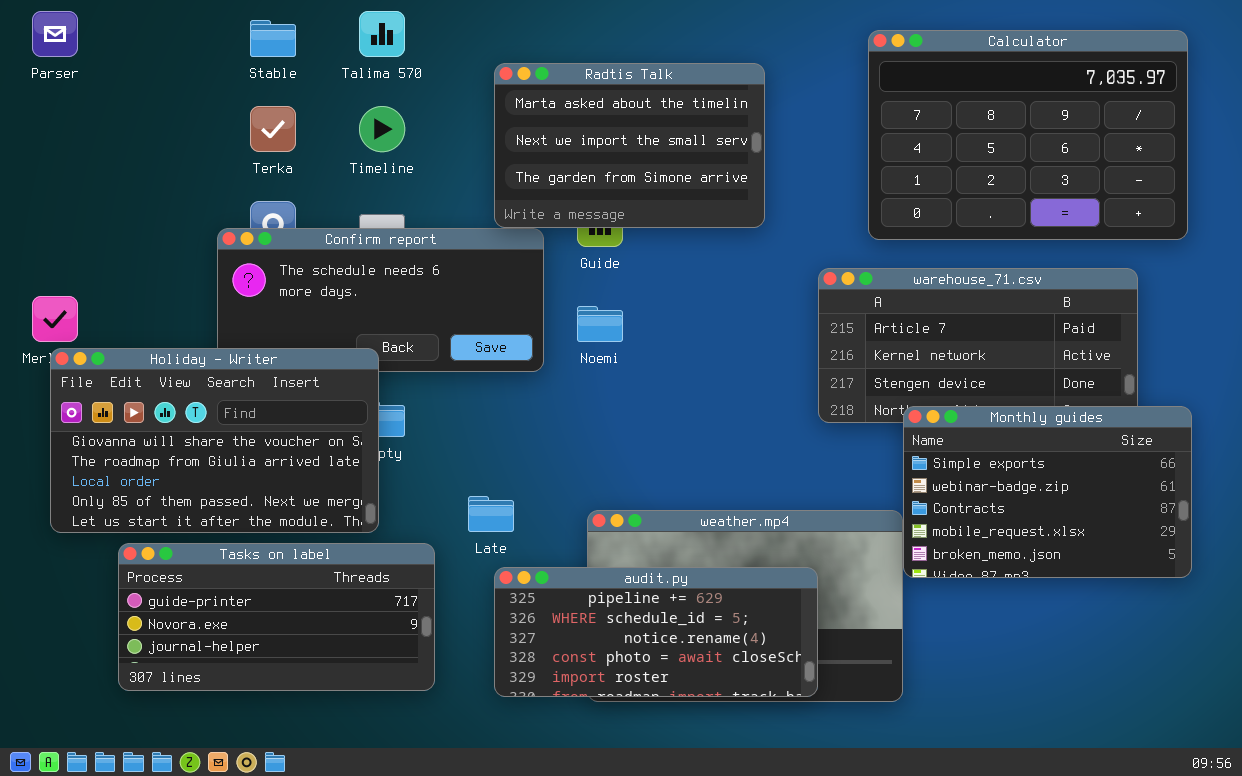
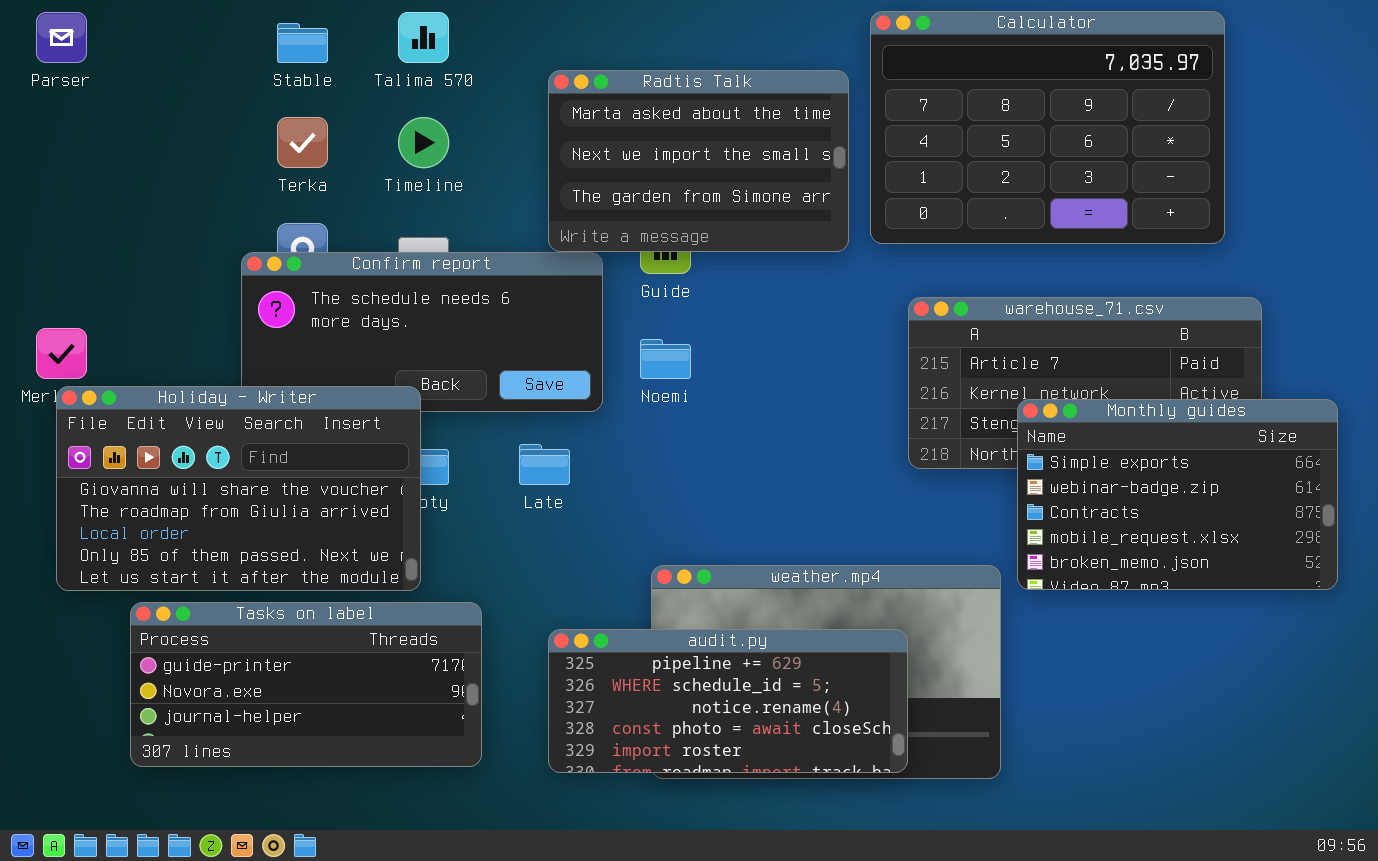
Calculator: [868,30,1188,240] -> [870,11,1225,244], moved
Monthly guides: [903,406,1192,578] -> [1017,399,1338,590], moved
Late: [468,496,514,532] -> [519,444,570,485], moved

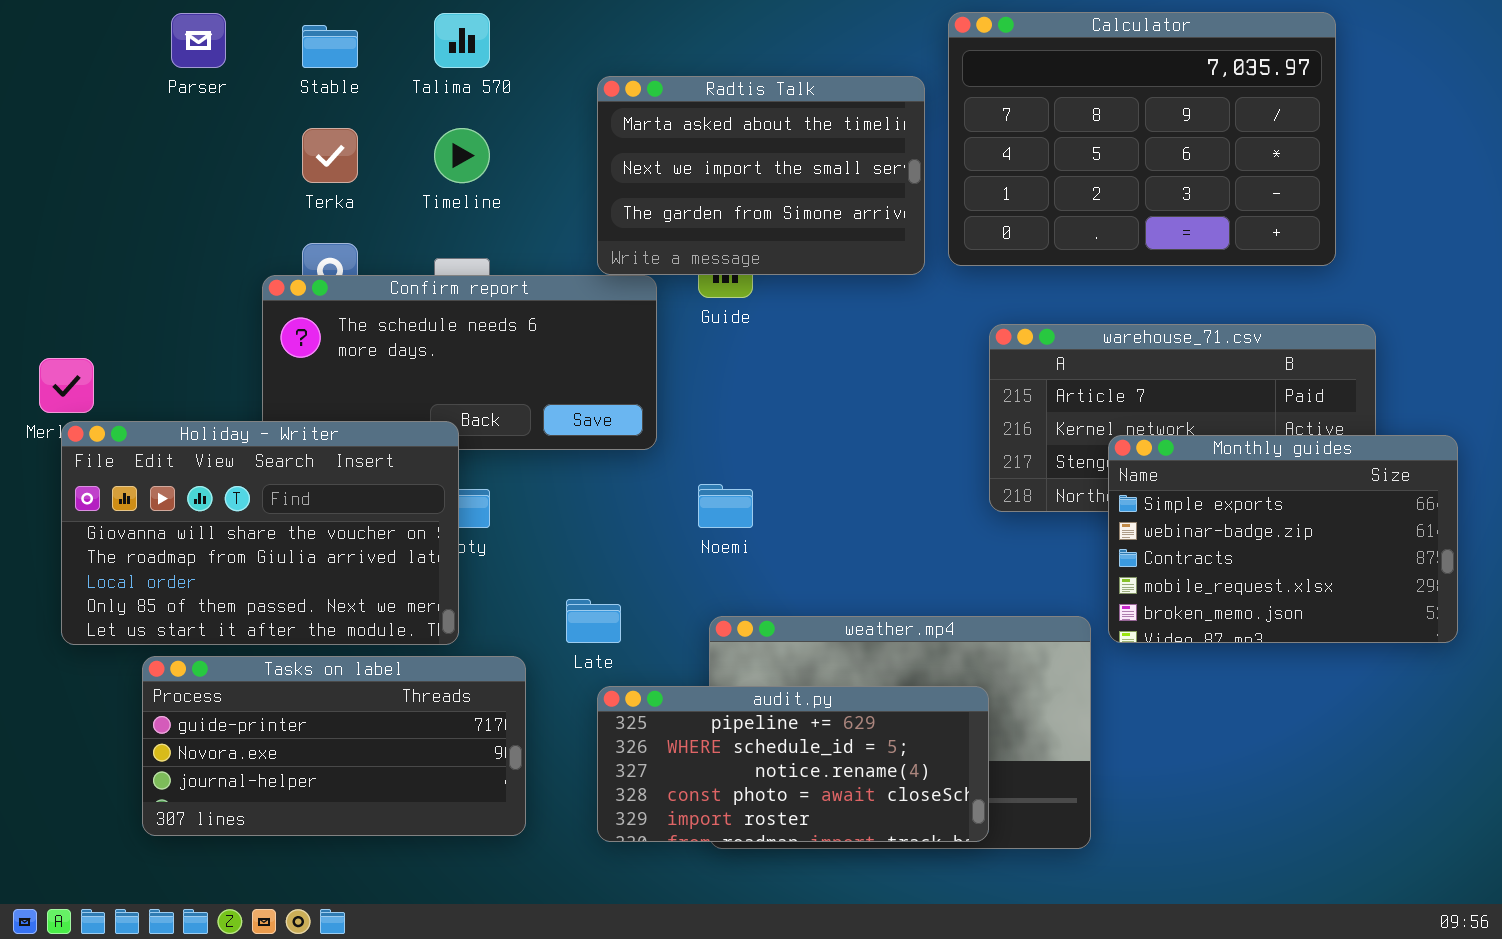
Parser: [36,12,87,63] -> [171,13,226,68], moved
Noemi: [640,339,691,379] -> [698,484,753,528], moved
Late: [519,444,570,485] -> [566,599,621,643], moved

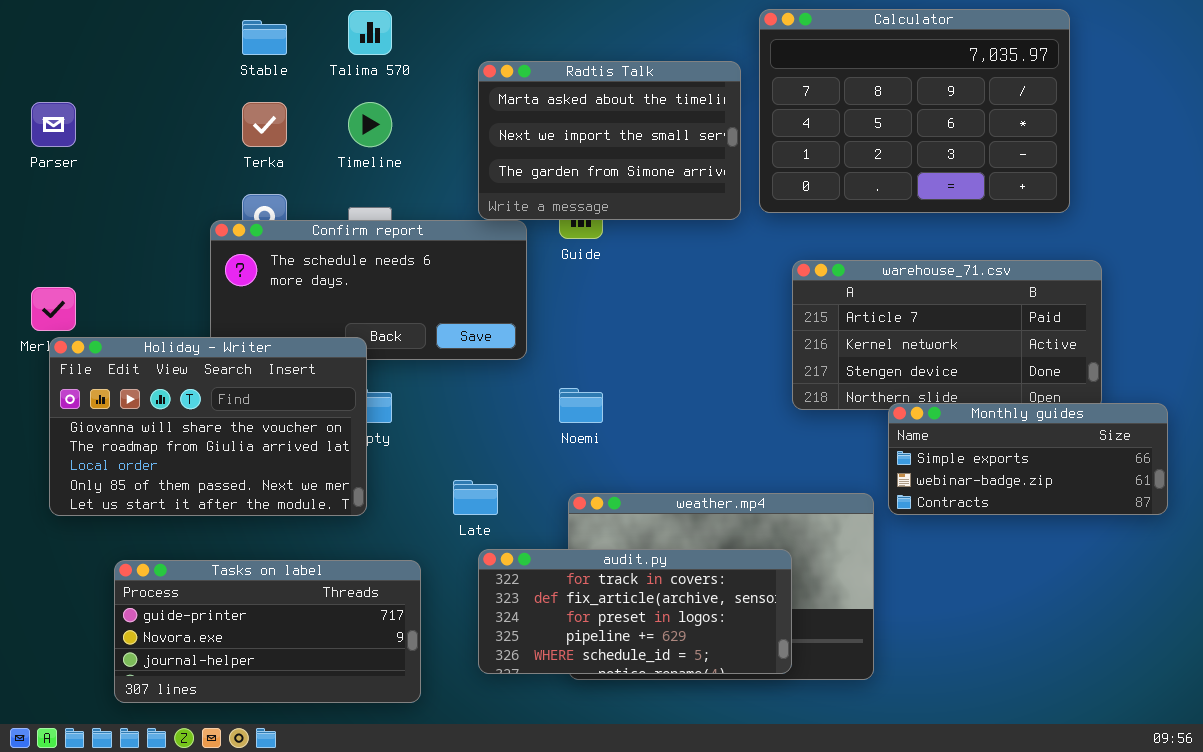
Parser: [171,13,226,68] -> [31,102,76,147], moved
Monthly guides: [1108,435,1458,643] -> [888,403,1168,515], resized
Tasks on label: [142,656,526,836] -> [114,560,421,703], moved
audit.py: [597,686,989,842] -> [478,549,792,674], scrolled up 3 rows

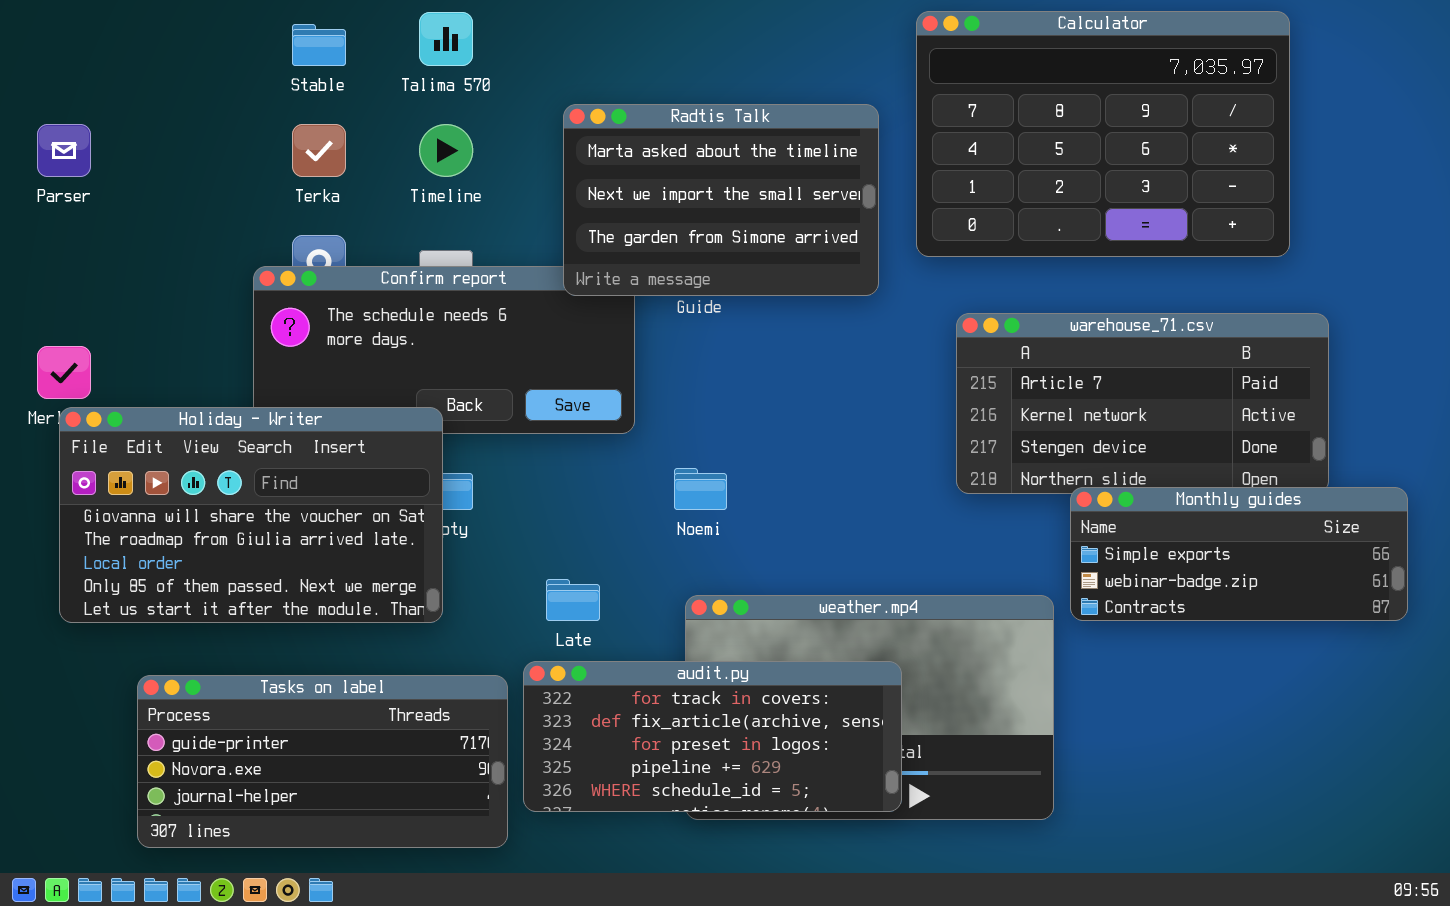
Radtis Talk: [478,61,741,220] -> [563,104,879,296], moved
audit.py: [478,549,792,674] -> [523,661,902,812], moved

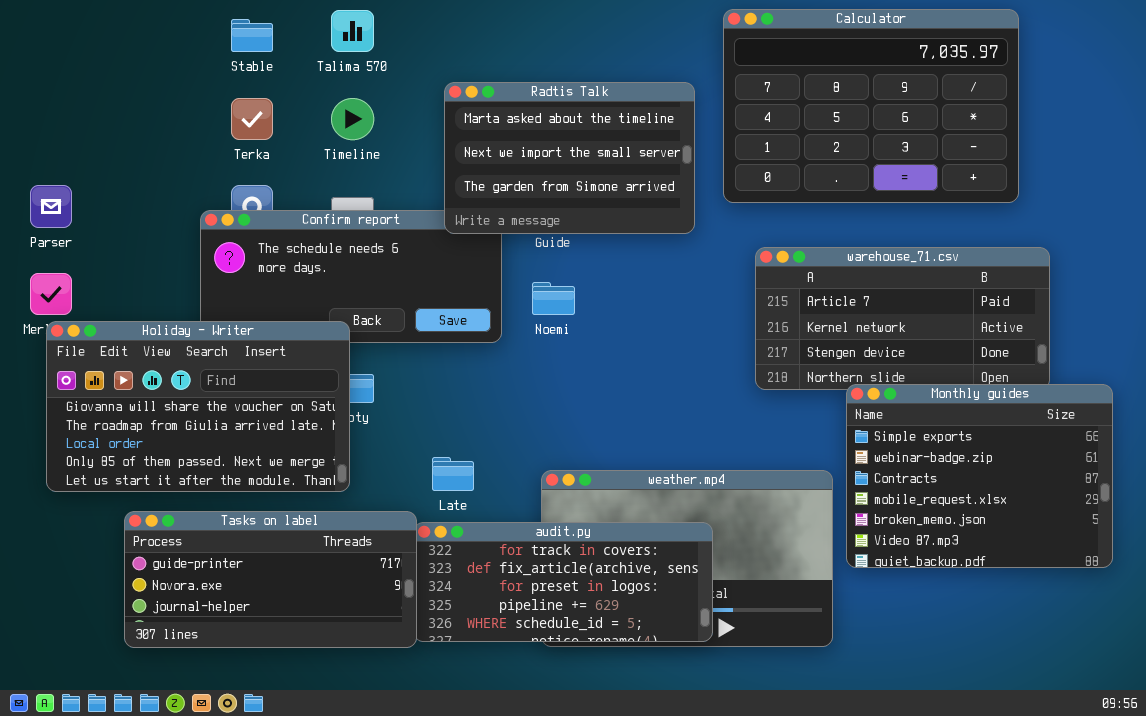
Parser: [37,124,91,177] -> [30,185,72,228], moved
Noemi: [674,468,727,510] -> [532,282,575,315], moved
Monthly guides: [1070,487,1408,621] -> [846,384,1113,568], resized
Tasks on label: [137,675,508,848] -> [124,511,417,648], moved

